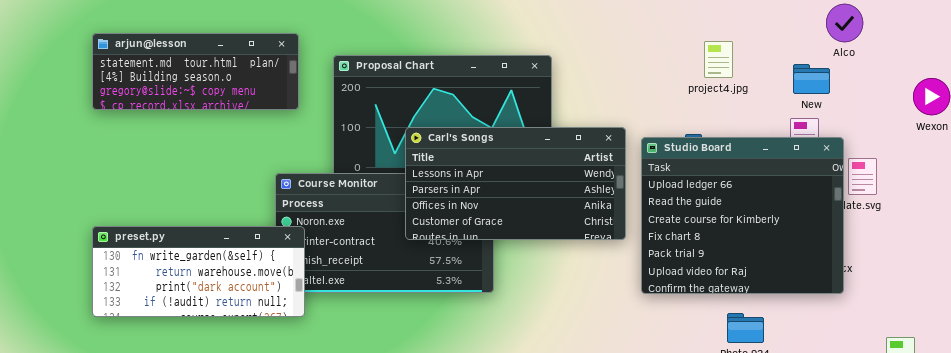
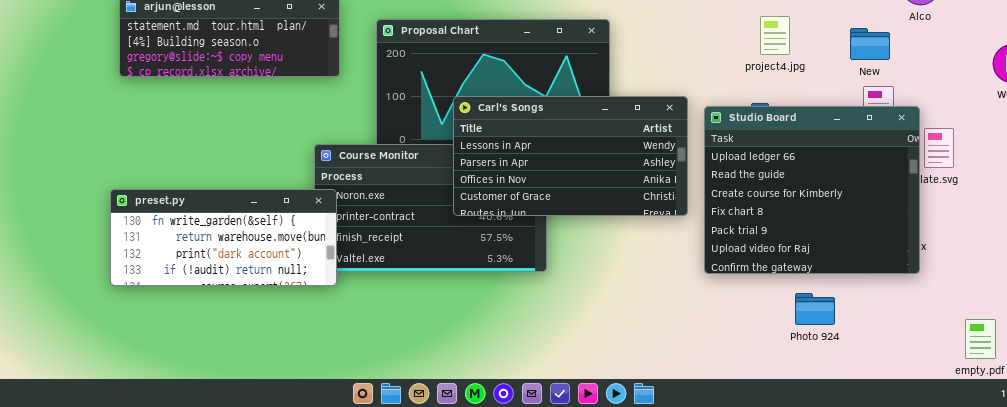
project4.jpg: [704,41,733,78] -> [760,16,790,55], moved
New: [793,64,830,94] -> [850,28,890,60], moved
preset.py: [92,226,305,317] -> [110,189,337,286], moved

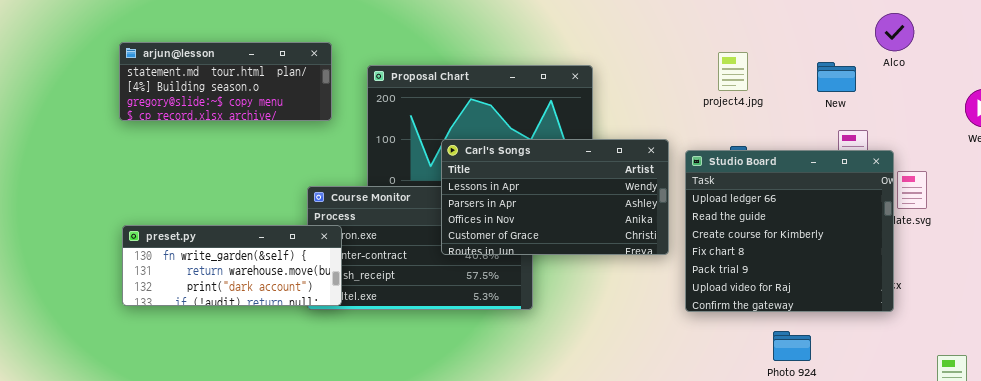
project4.jpg: [760,16,790,55] -> [718,52,748,91], moved
New: [850,28,890,60] -> [817,62,856,92], moved
preset.py: [110,189,337,286] -> [122,225,342,306], moved, resized

